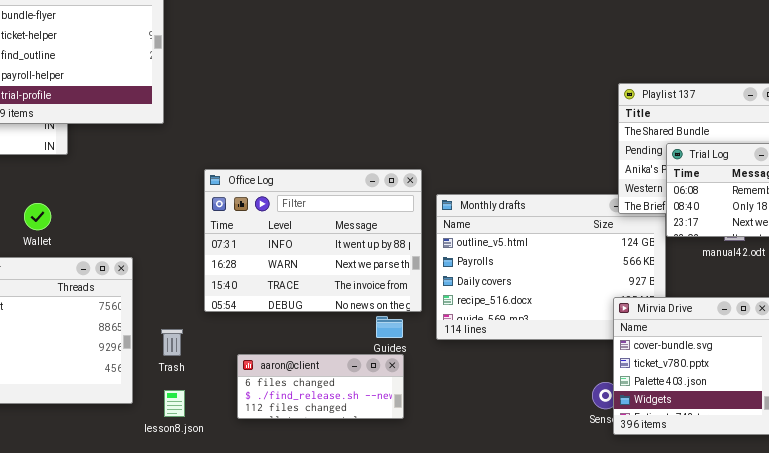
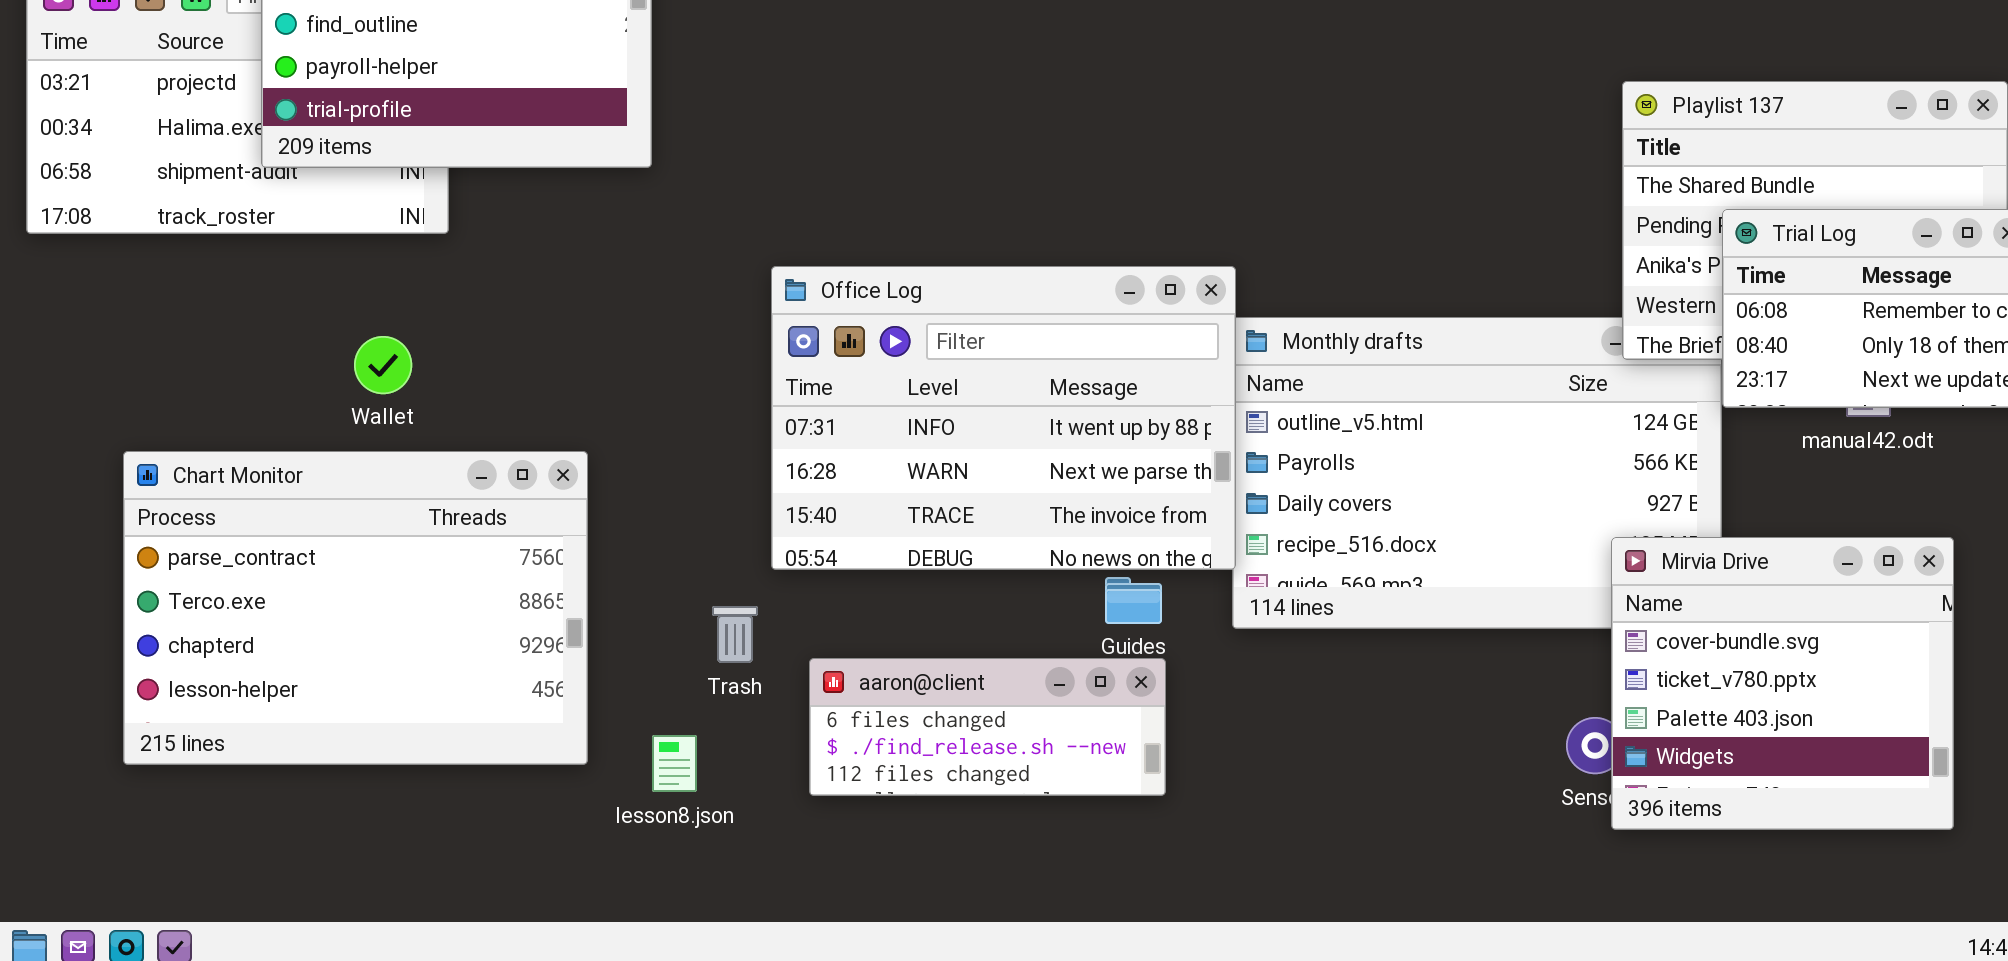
Office Log: [204,169,422,312] -> [771,266,1236,570], moved
Trash: [161,329,183,356] -> [712,606,758,663], moved

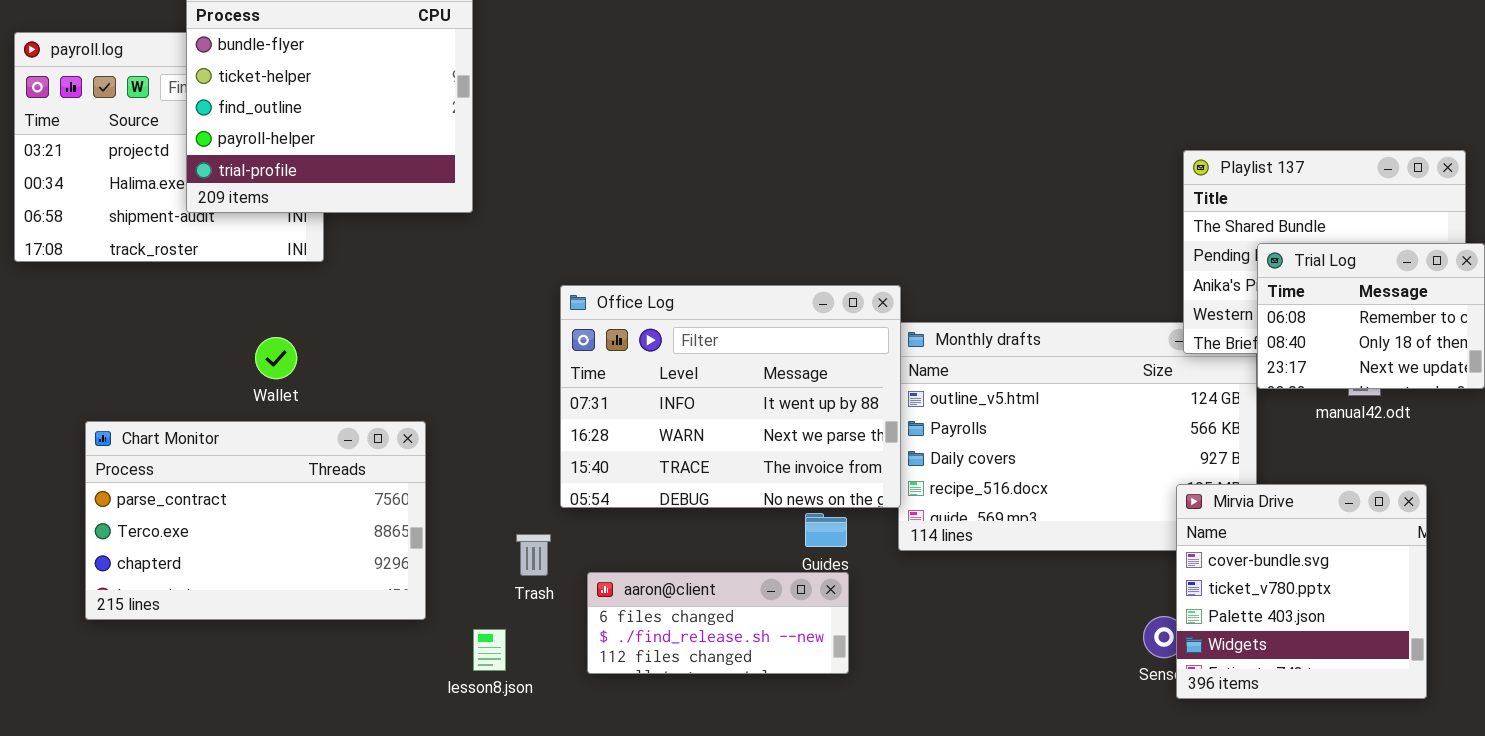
Chart Monitor: [123,451,588,765] -> [85,421,426,620], resized

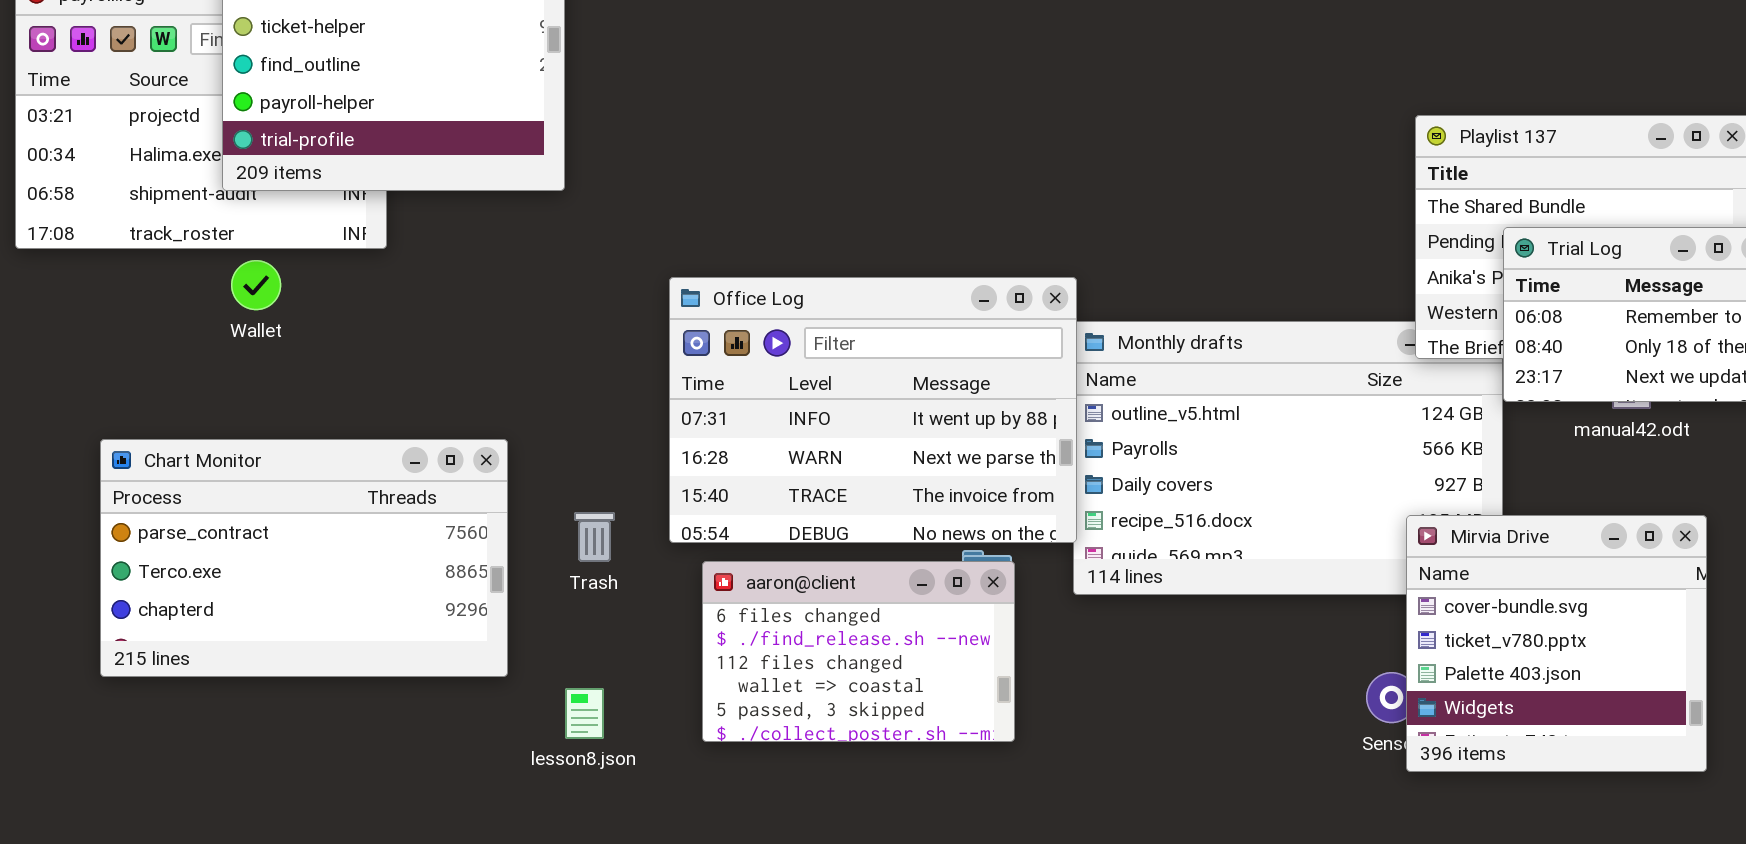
Wallet: [255,337,297,379] -> [231,260,281,310], moved
Trash: [516,534,551,576] -> [574,512,615,562], moved
aaron@client: [587,572,849,674] -> [702,561,1015,742], resized

